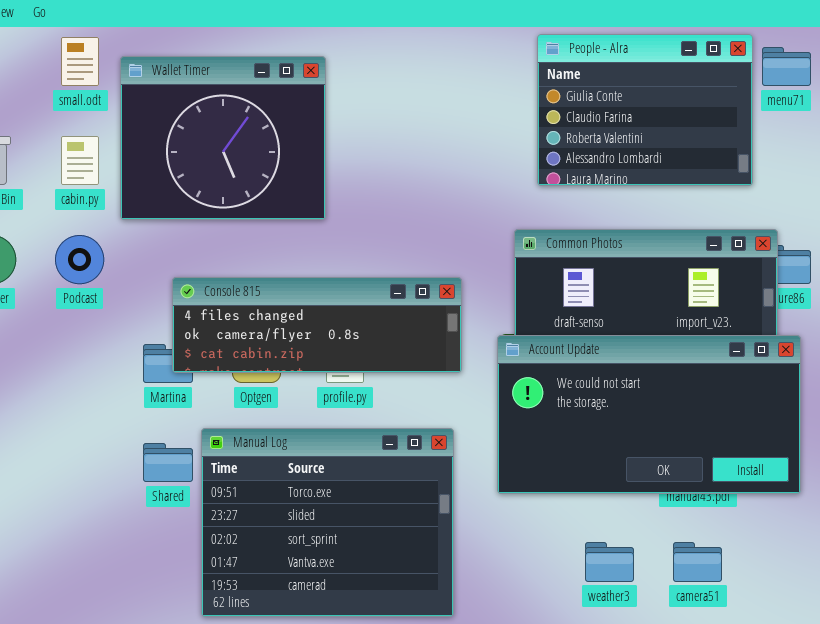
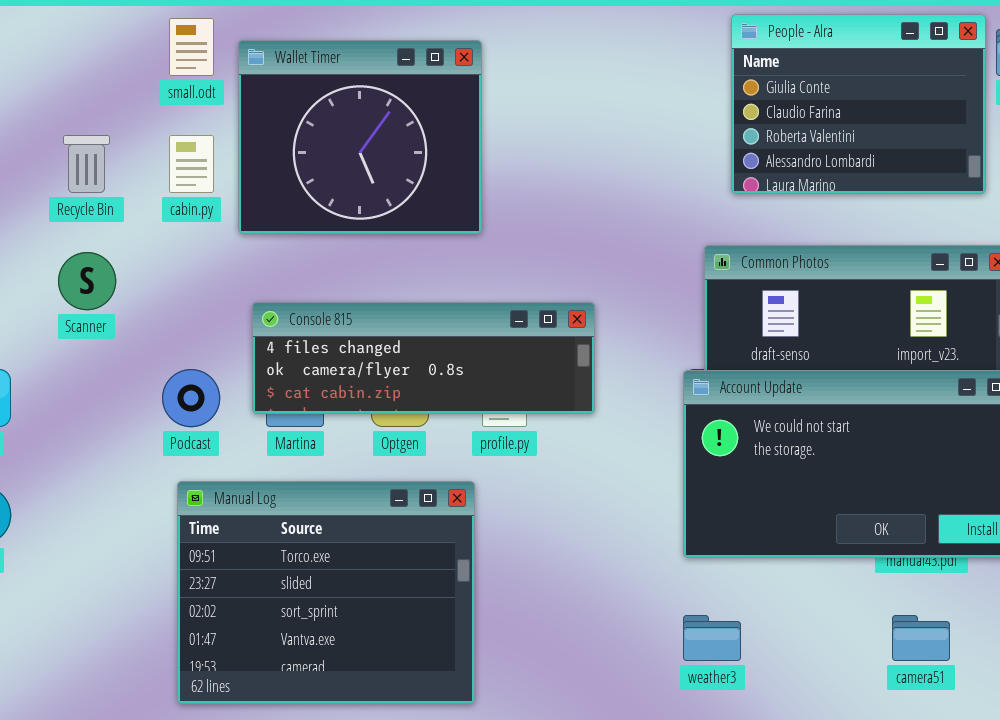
Podcast: [55,235,104,284] -> [162,369,220,427], moved
Console 815: [172,277,462,373] -> [252,302,595,414], moved
Manual Log: [201,428,454,617] -> [177,481,475,704], moved
weather3: [585,542,634,582] -> [683,615,741,661], moved

